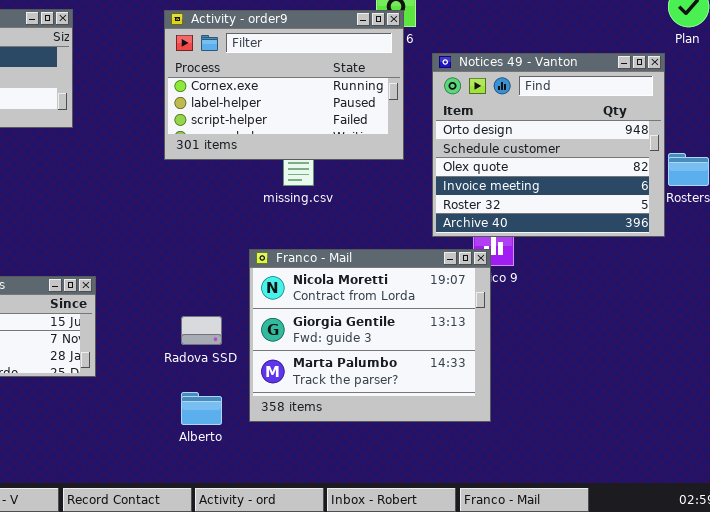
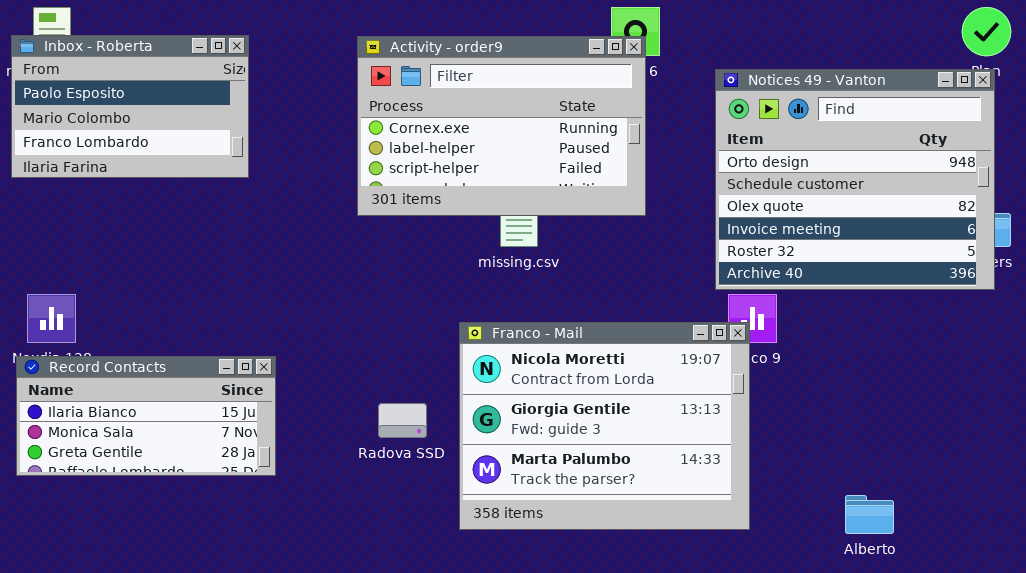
Notices 49 - Vanton: [432,53,665,237] -> [715,69,995,290], moved
Alberto: [181,392,222,425] -> [845,495,894,534], moved

